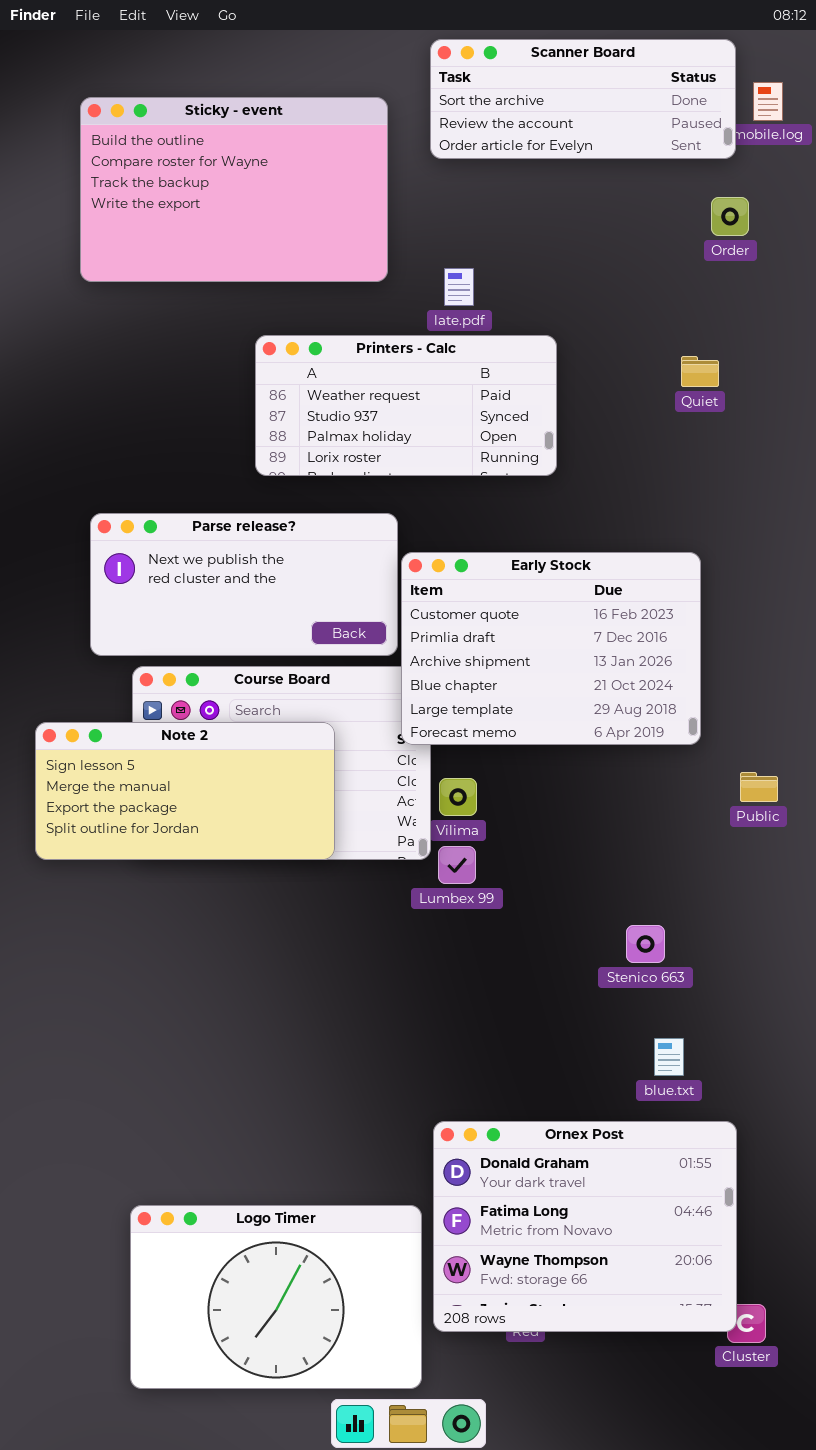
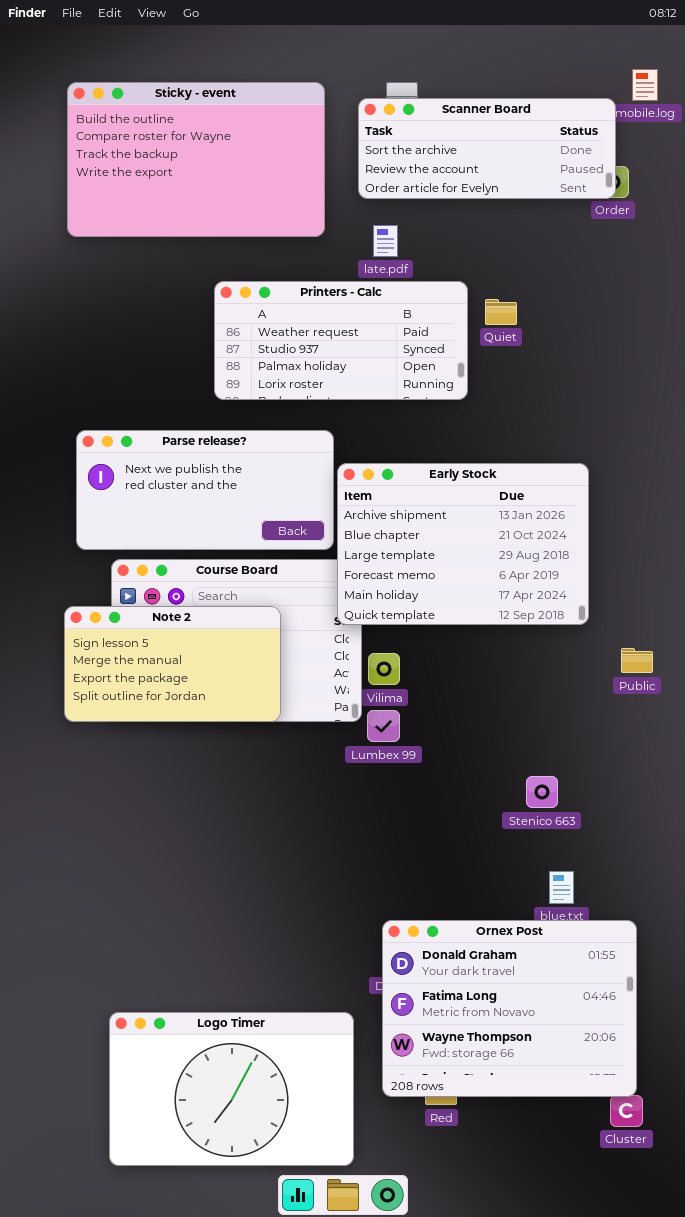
Scanner Board: [430,39,736,159] -> [358,98,616,199], moved
Quiet: [681,356,719,387] -> [485,299,517,325], moved
Early Stock: [401,552,701,745] -> [337,463,589,625], scrolled down 2 rows
Note 2: [35,722,335,860] -> [64,606,281,722], resized
Ornex Post: [433,1121,737,1332] -> [382,920,637,1097], moved

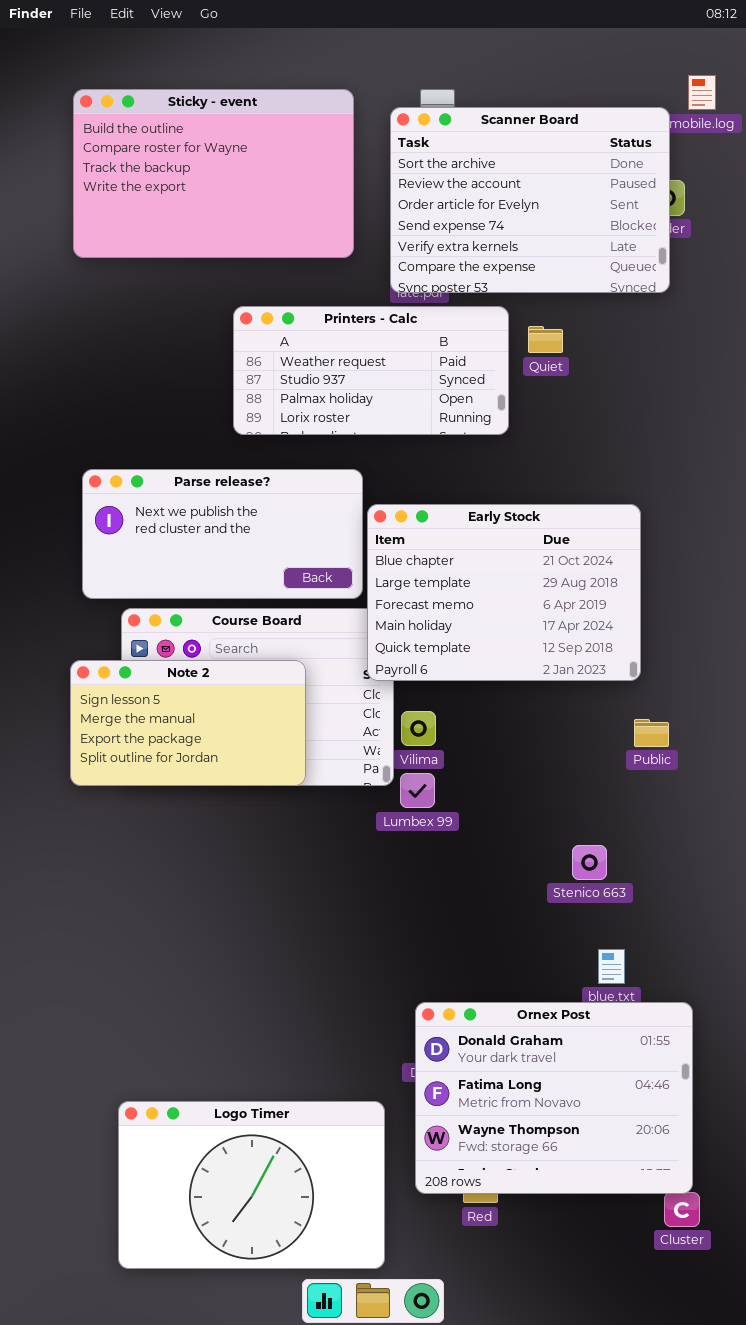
Scanner Board: [358,98,616,199] -> [390,107,670,293], resized
Early Stock: [337,463,589,625] -> [367,504,641,681], scrolled down 1 row
Public: [621,648,653,673] -> [634,719,669,747], moved

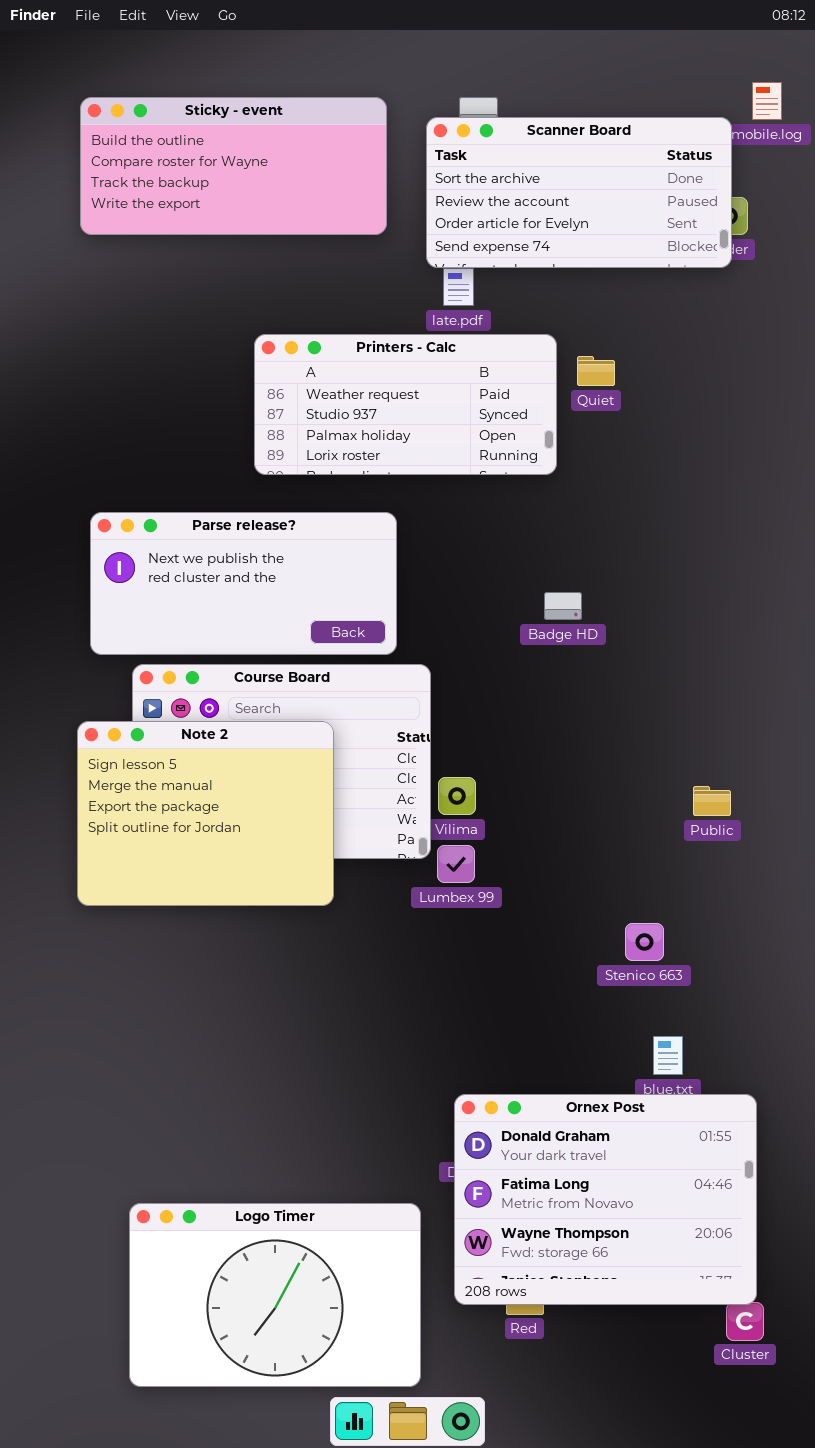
Sticky - event: [73,89,354,258] -> [80,97,387,235], resized
Scanner Board: [390,107,670,293] -> [426,117,732,268], resized
Early Stock: [367,504,641,681] -> none, closed
Note 2: [70,660,306,786] -> [77,721,334,906], resized

